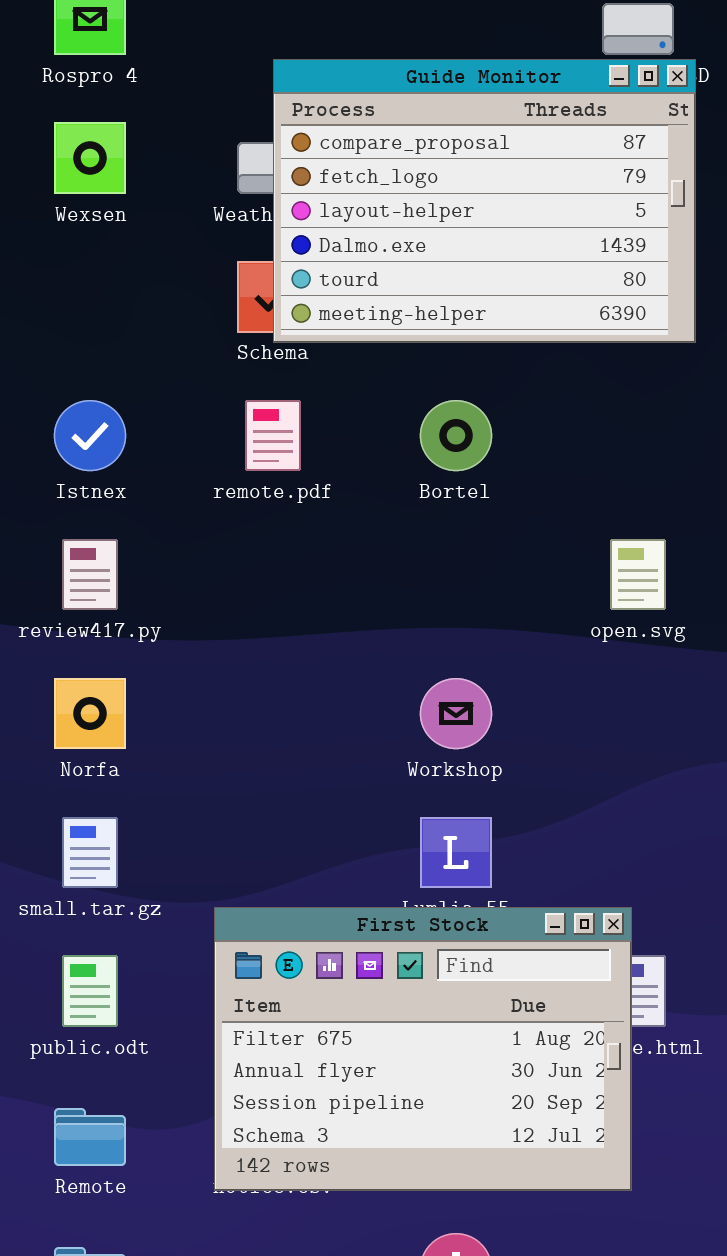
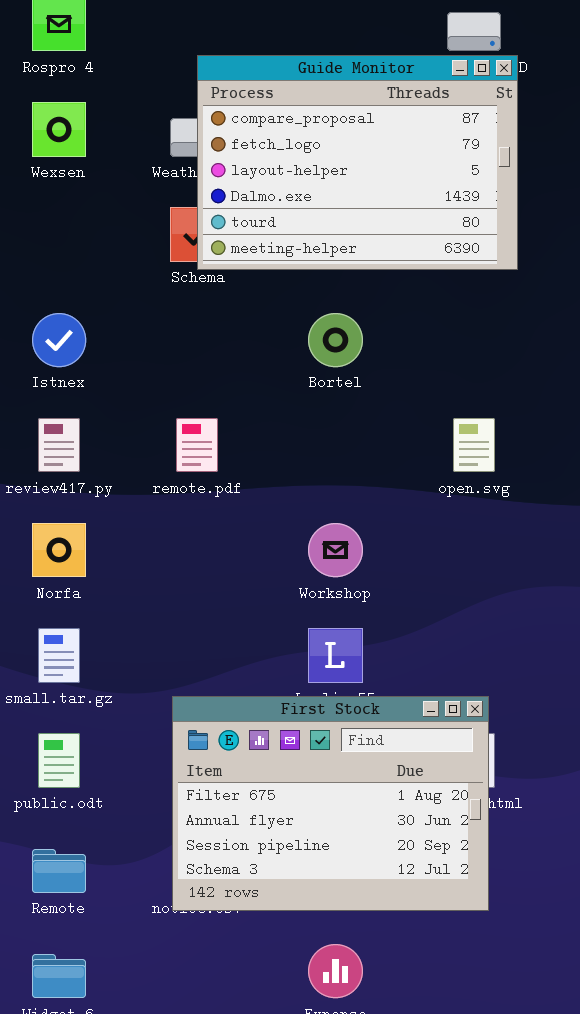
remote.pdf: [245,400,301,471] -> [176,418,218,472], moved
First Stock: [214,907,632,1191] -> [172,696,489,911], moved

